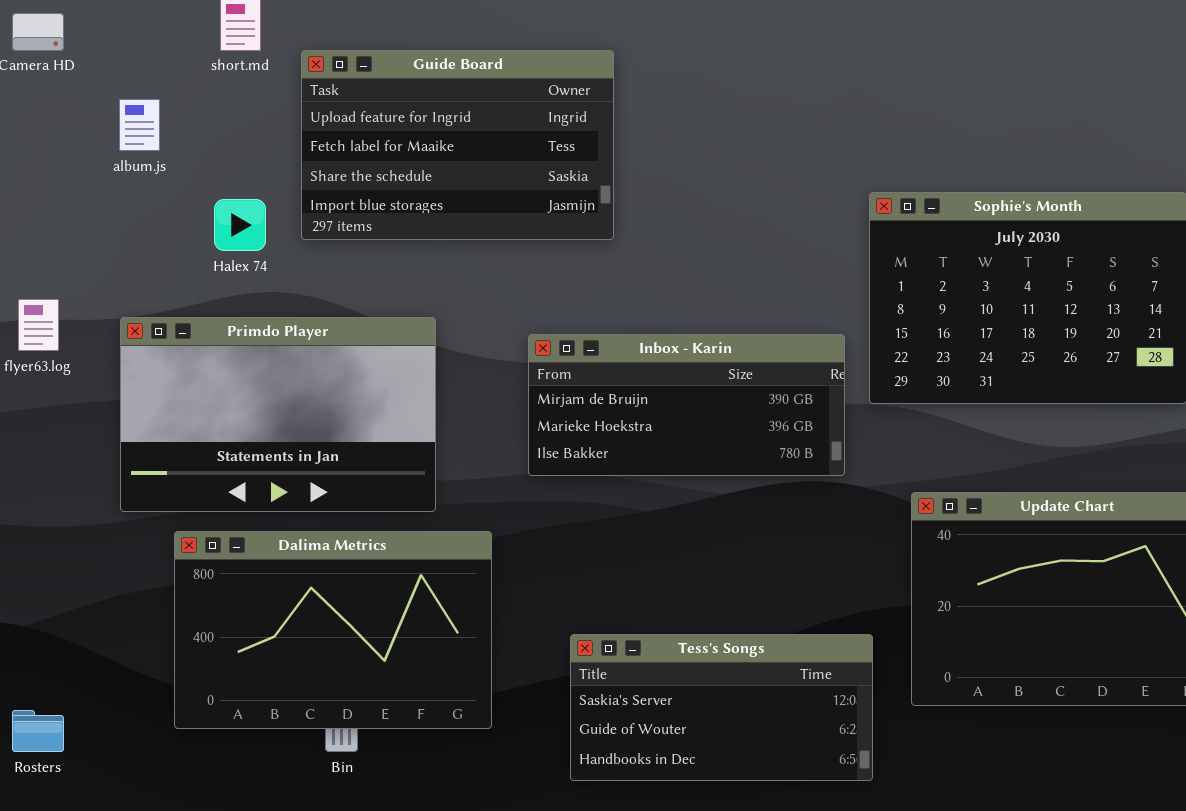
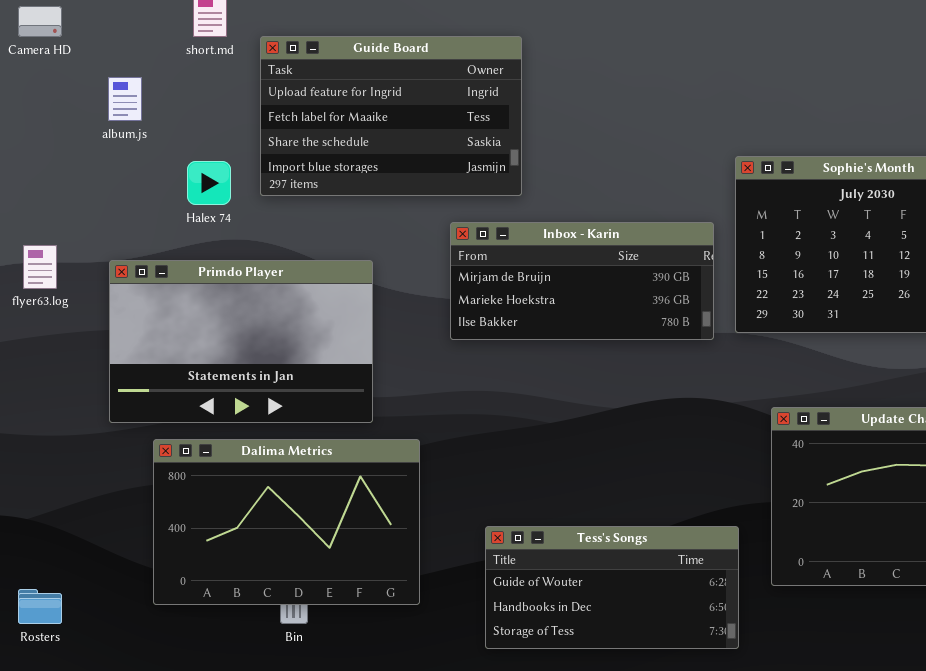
Inbox - Karin: [528,334,845,476] -> [450,222,714,340], moved
Tess's Songs: [570,634,873,781] -> [485,526,739,649], scrolled down 1 row

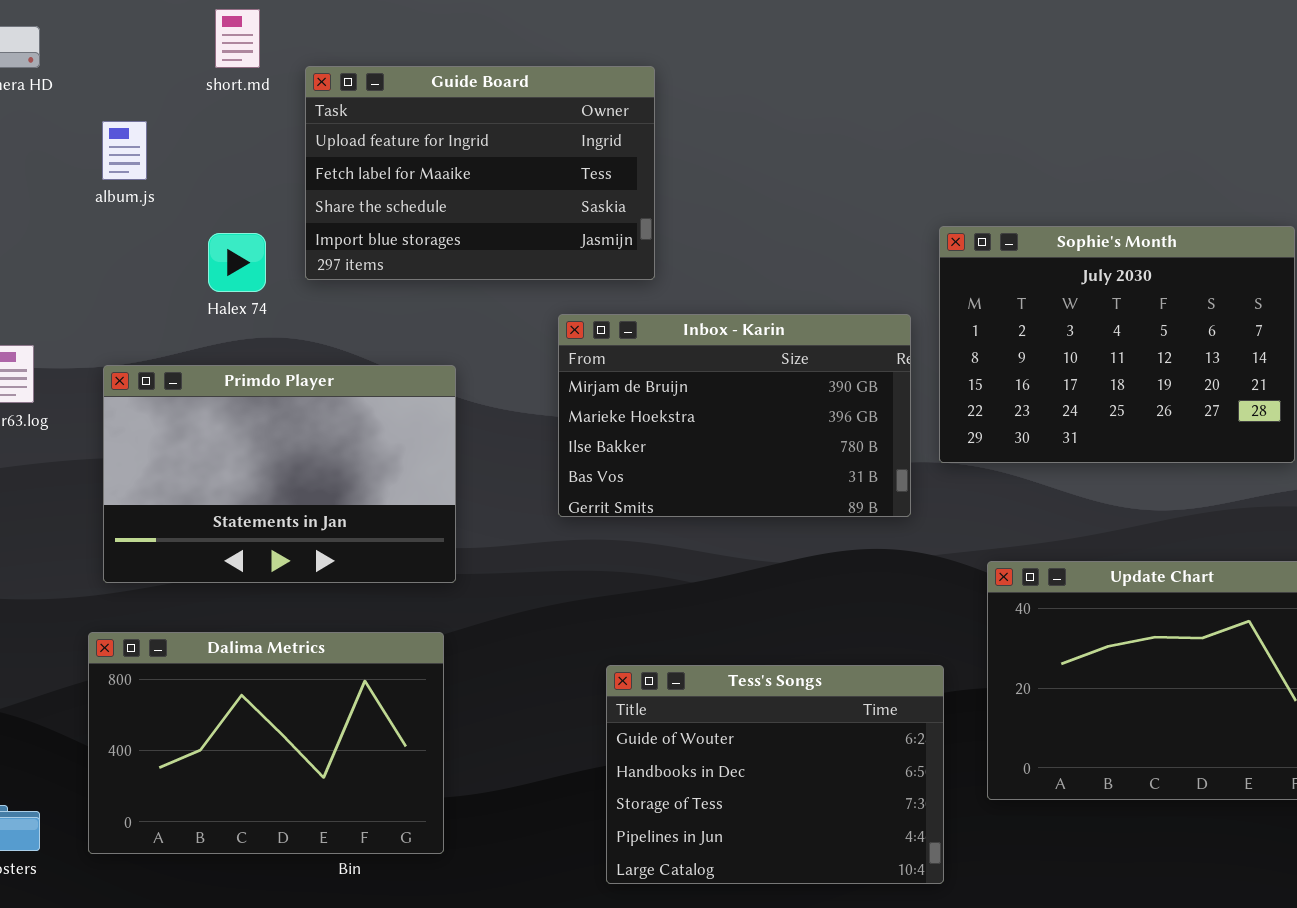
Inbox - Karin: [450,222,714,340] -> [558,314,911,517], resized
Dalima Metrics: [153,439,420,605] -> [88,632,444,854], moved
Tess's Songs: [485,526,739,649] -> [606,665,944,884], resized

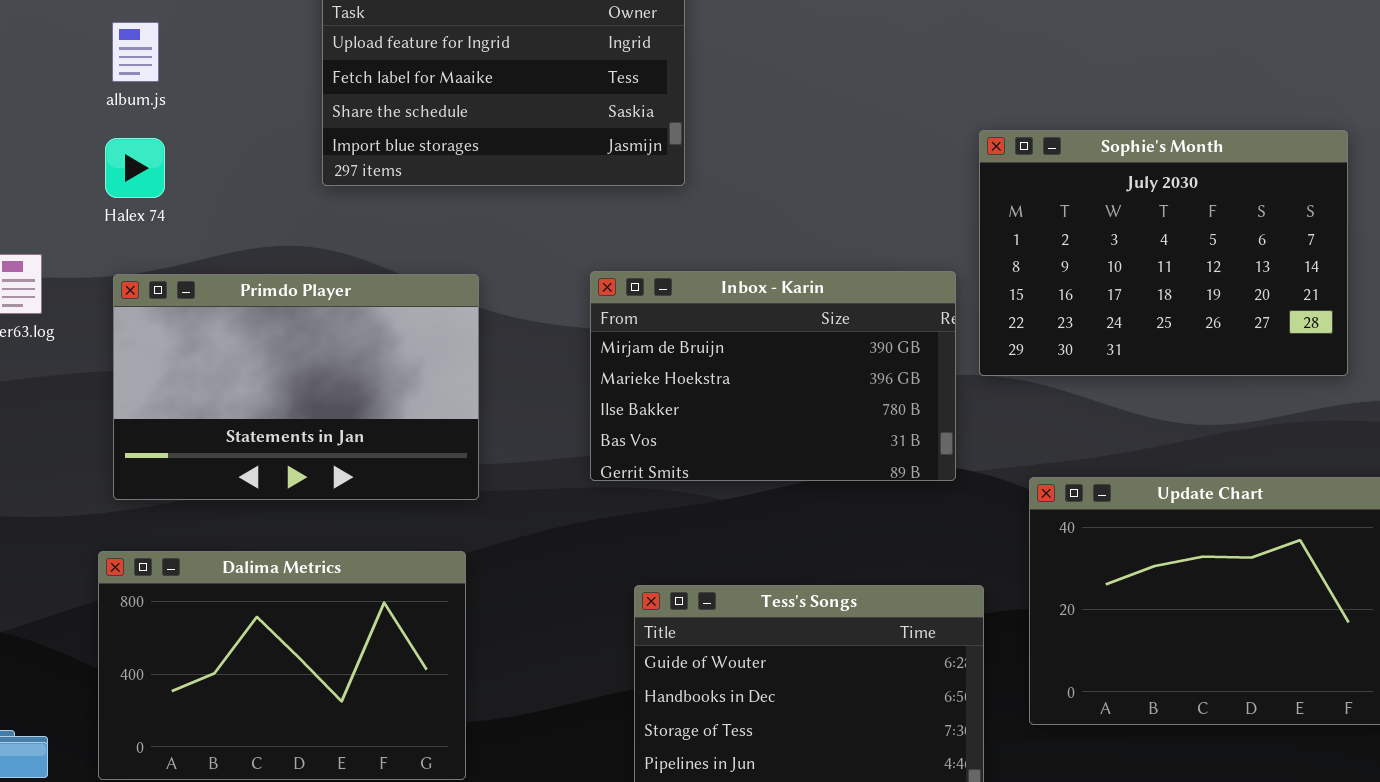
Halex 74: [208,233,266,292] -> [105,138,165,198], moved
Inbox - Karin: [558,314,911,517] -> [590,271,956,481], moved

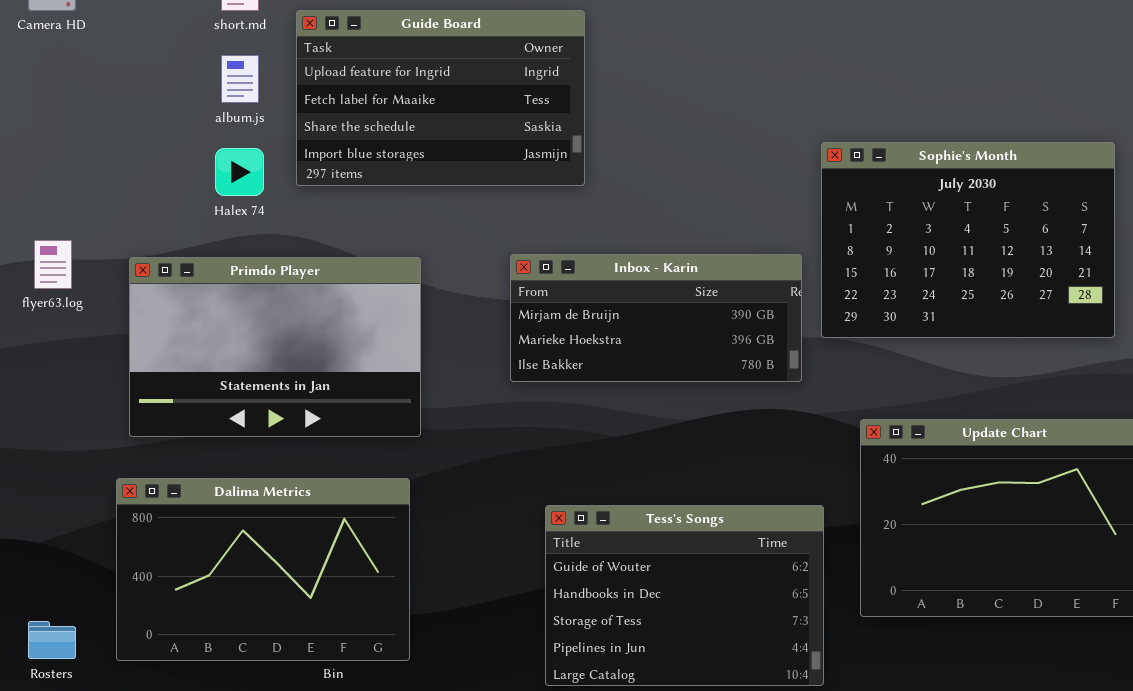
album.js: [112,22,159,82] -> [221,55,259,103], moved
Halex 74: [105,138,165,198] -> [215,148,264,196], moved
Inbox - Karin: [590,271,956,481] -> [510,254,802,382], resized

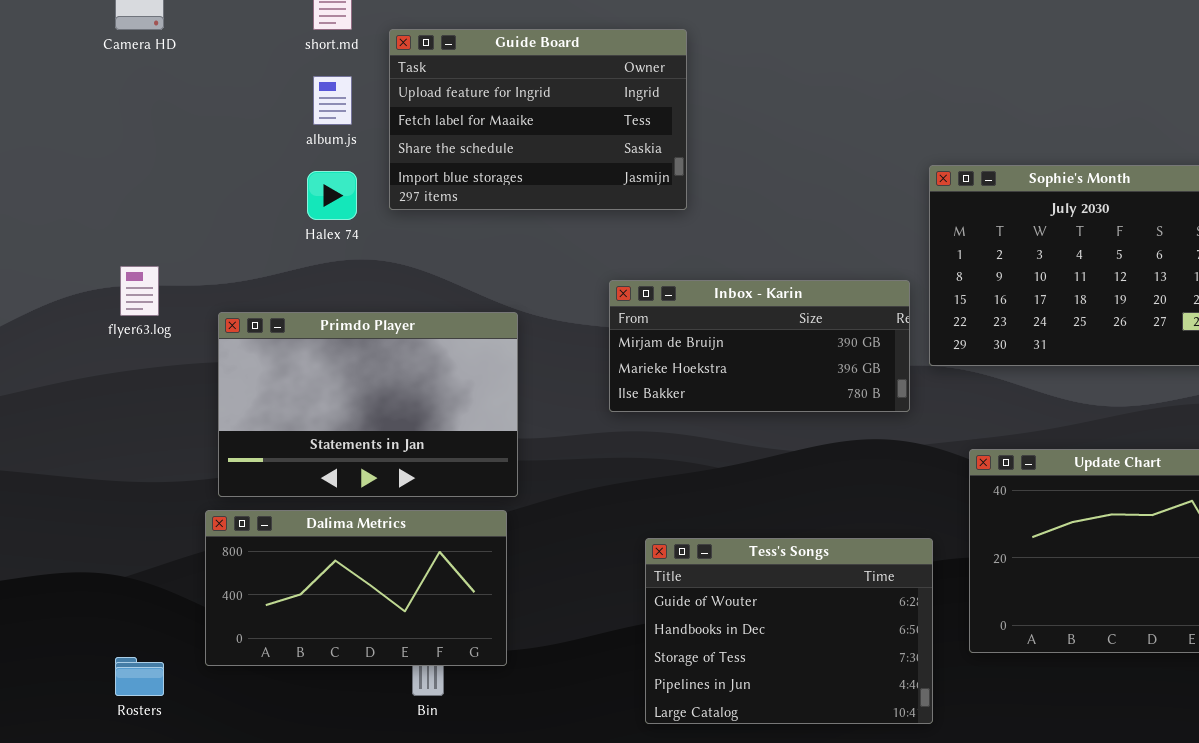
Primdo Player: [129,257,421,437] -> [218,312,518,497], moved
Dalima Metrics: [116,478,410,661] -> [205,510,507,666], resized

